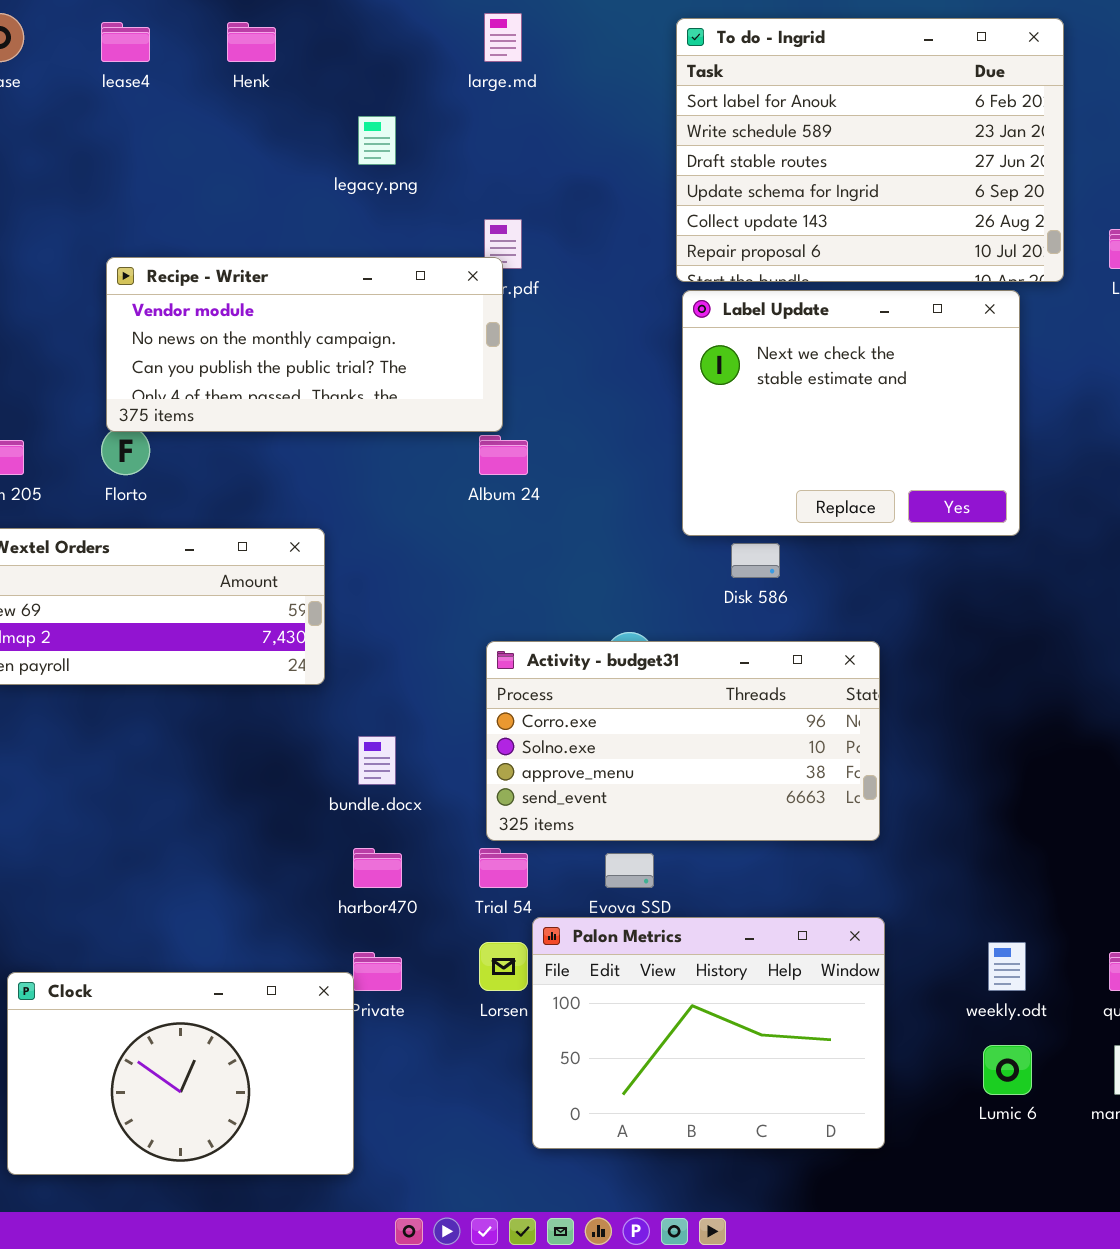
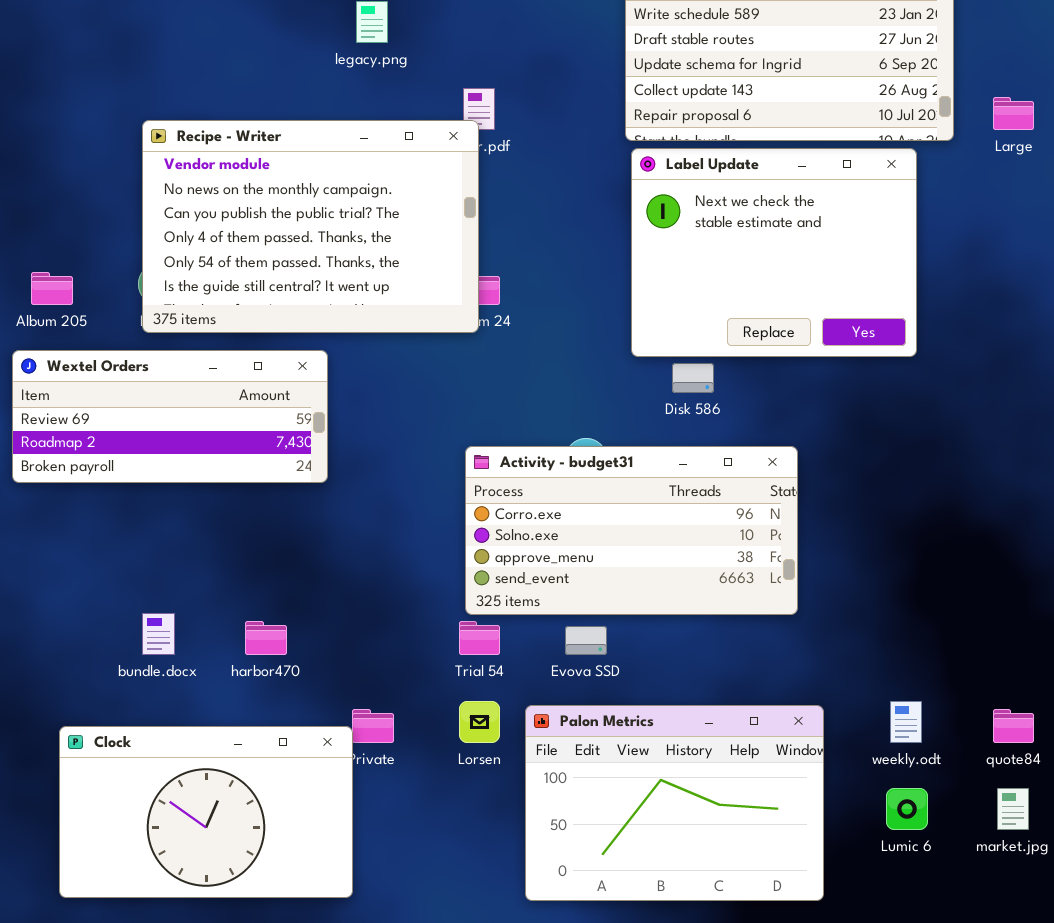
Recipe - Writer: [106,257,503,432] -> [142,120,479,333], resized
bundle.docx: [358,736,396,785] -> [142,613,175,655], moved
harbor470: [353,848,402,888] -> [245,621,287,655], moved
Palon Metrics: [532,917,885,1149] -> [525,705,824,901], moved

